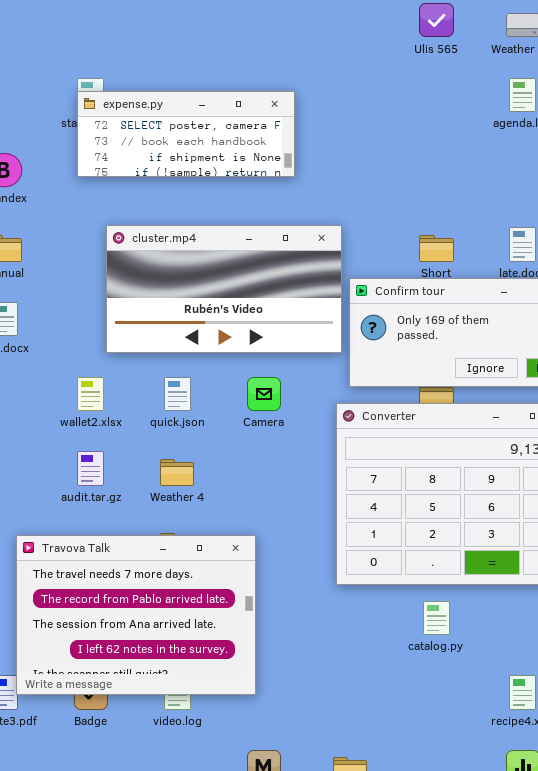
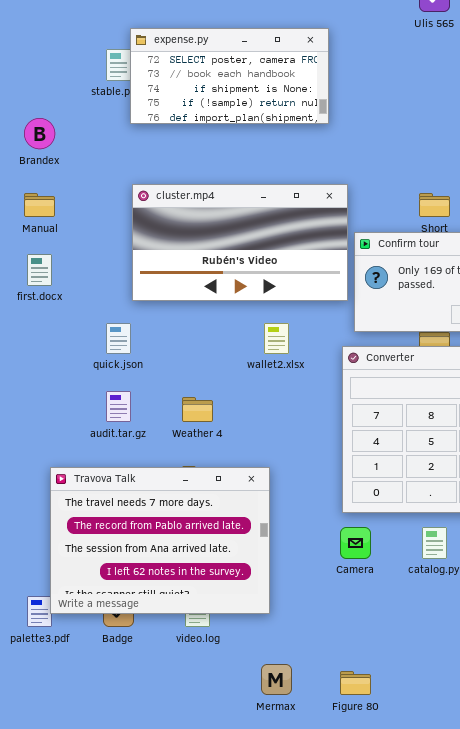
expense.py: [77,91,295,177] -> [130,28,329,124], moved, resized
wallet2.xlsx: [77,377,104,411] -> [264,323,289,354], moved
quick.json: [164,377,191,411] -> [106,323,131,354], moved
Camera: [247,377,281,411] -> [340,527,371,559], moved

